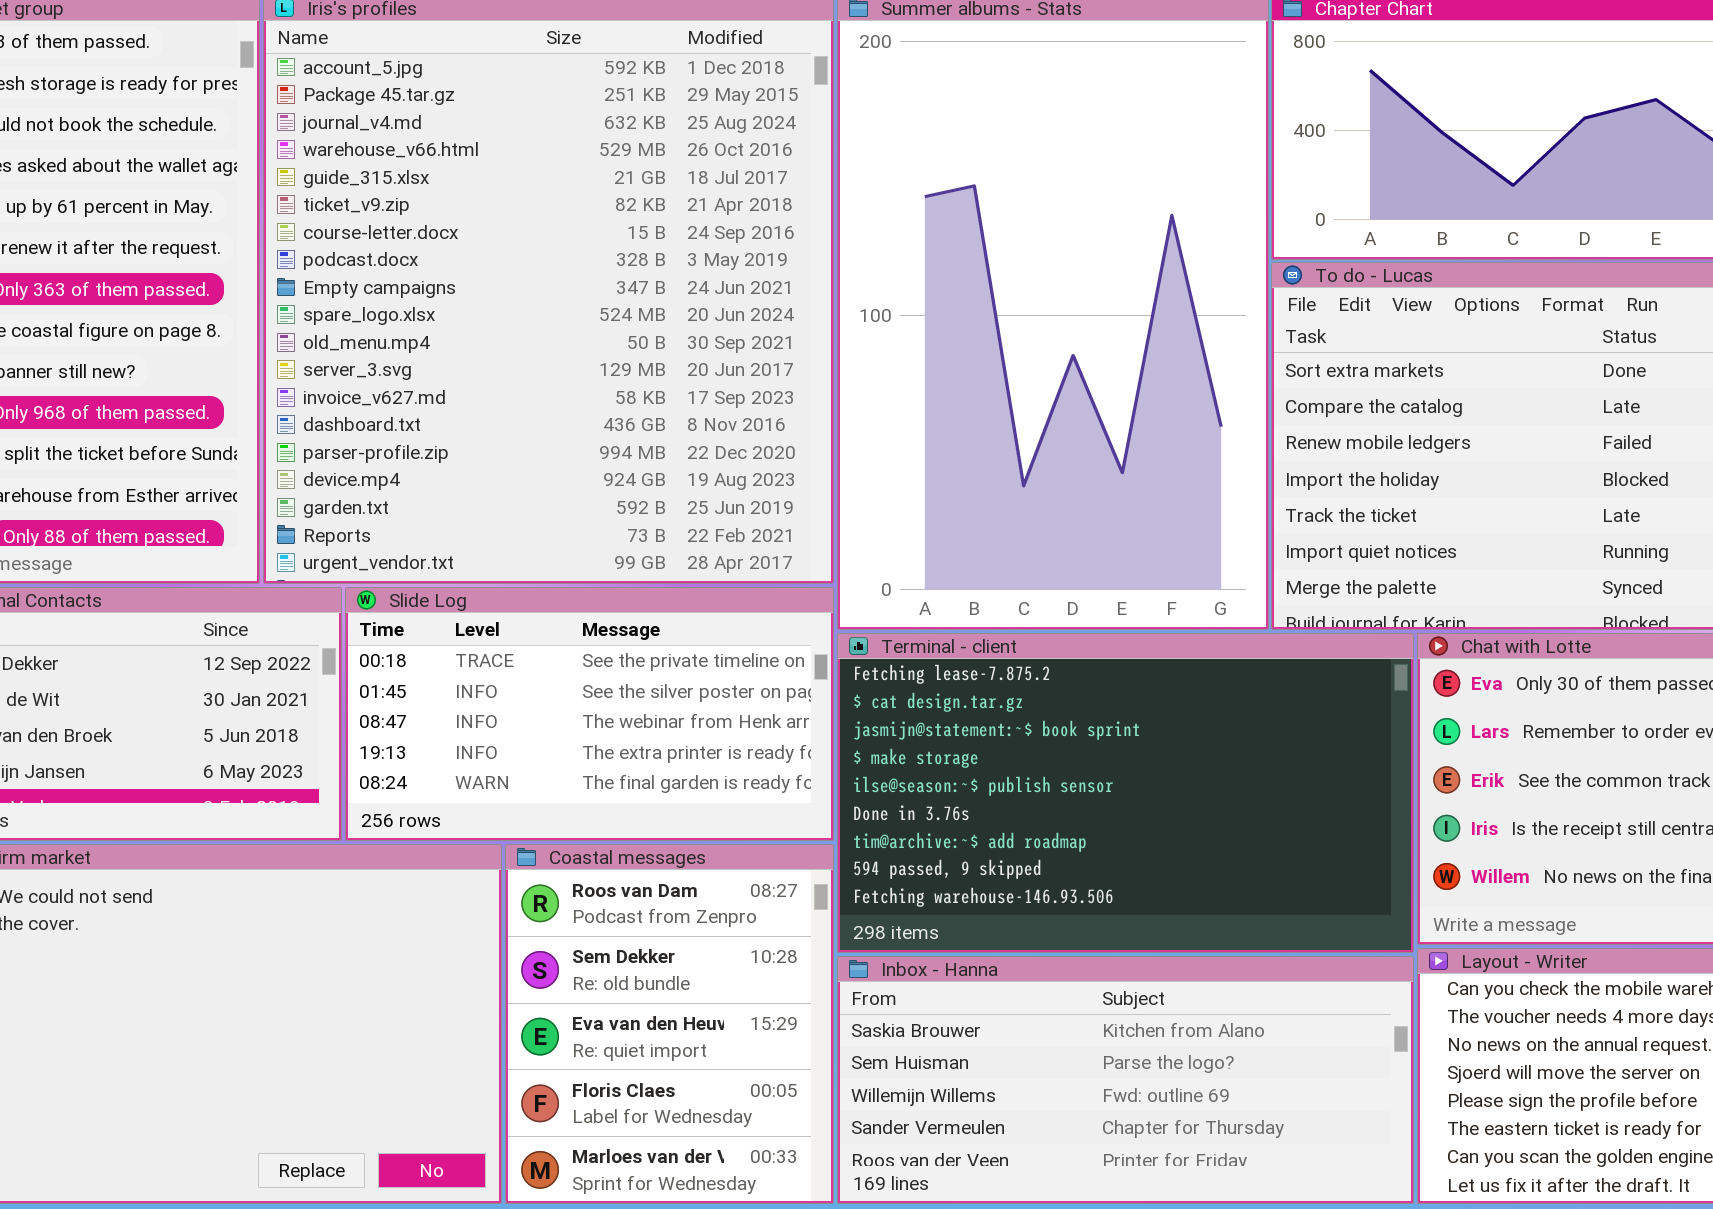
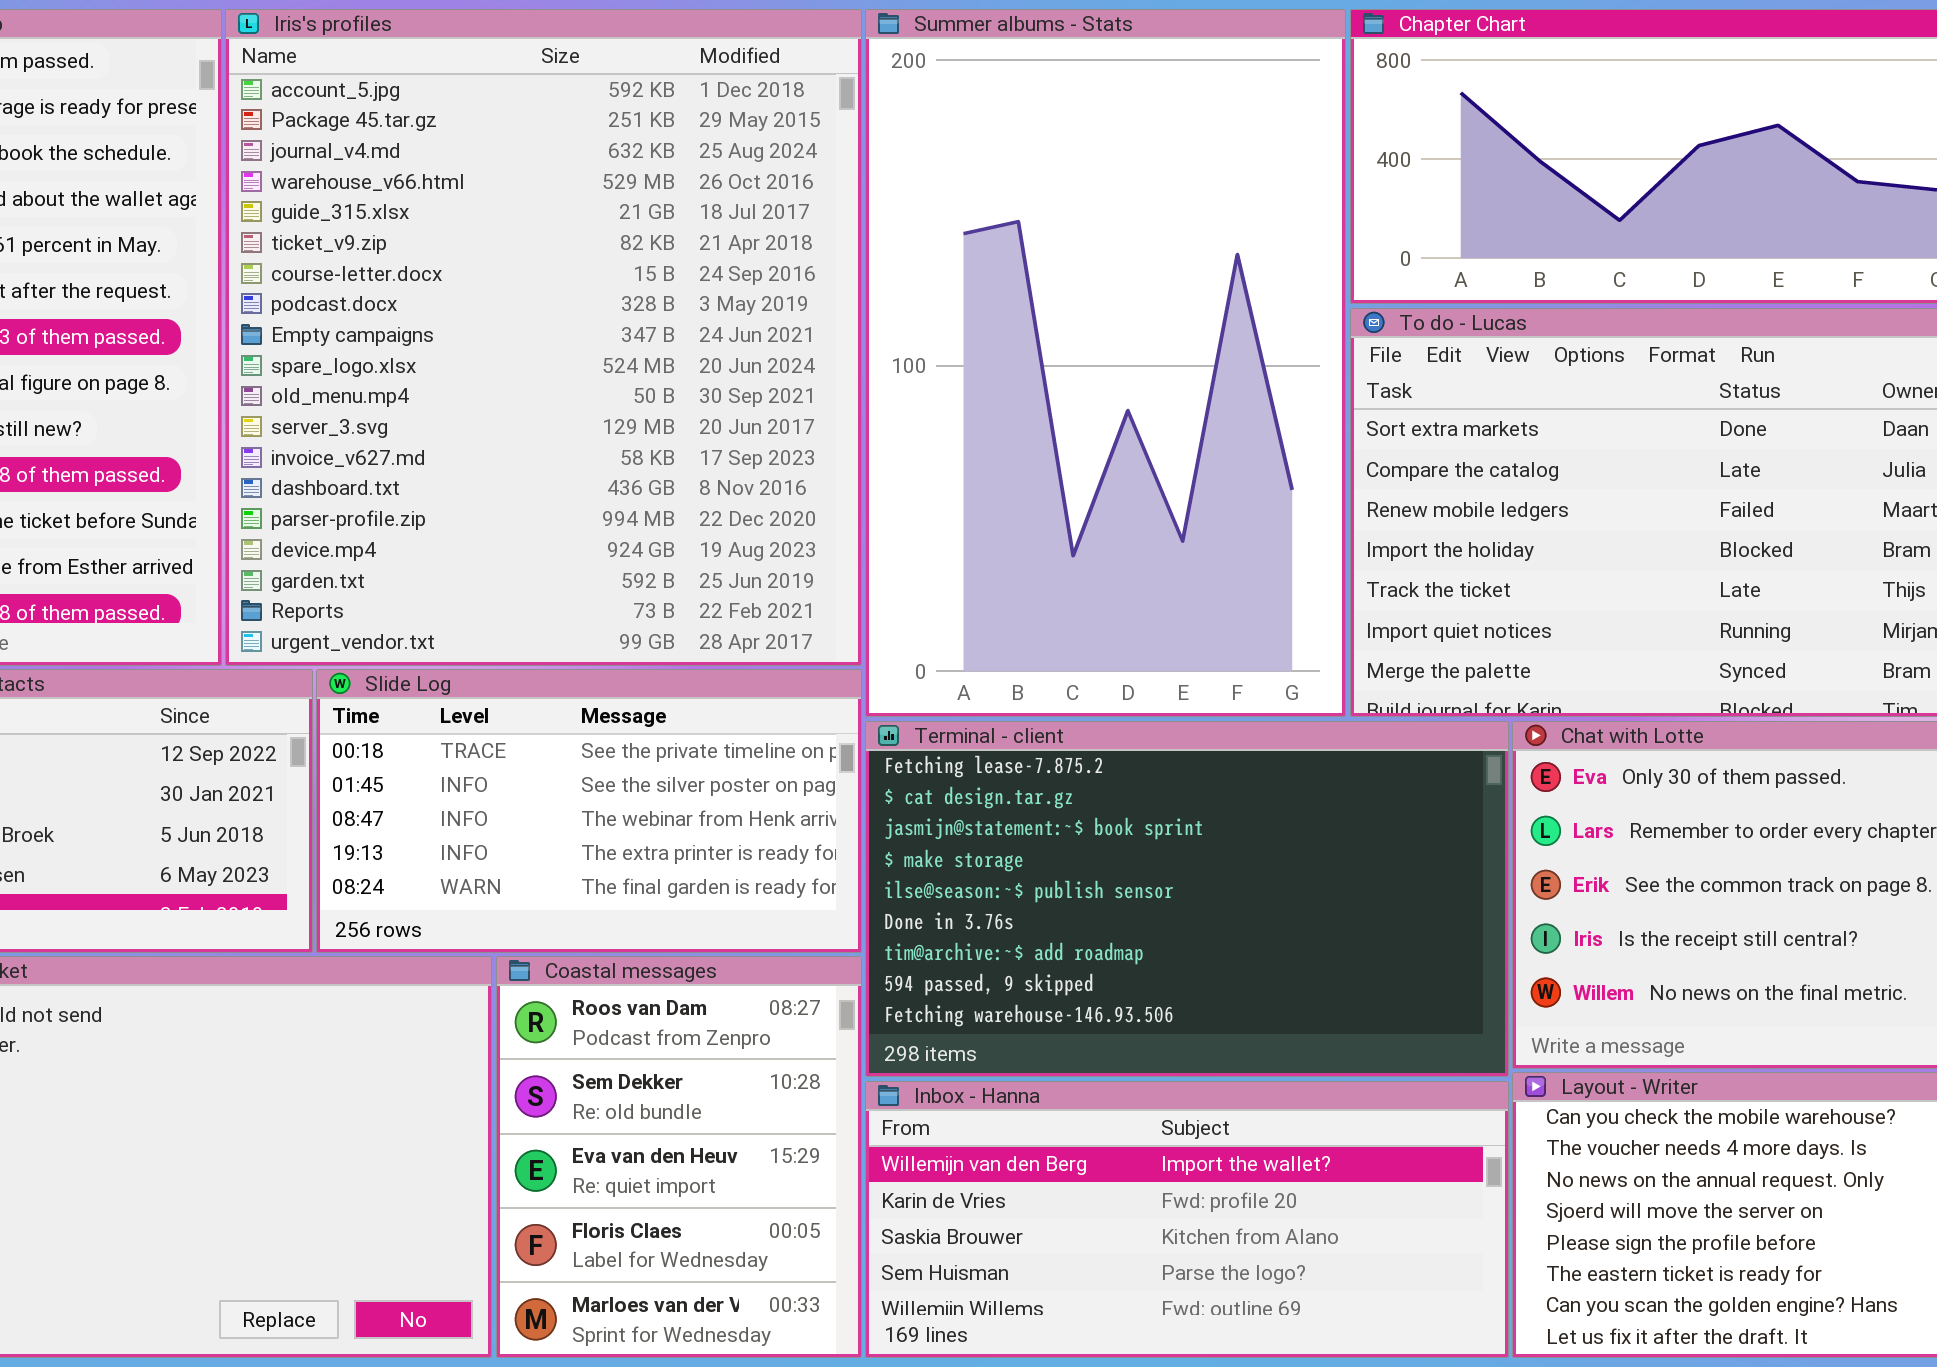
Inbox - Hanna: [837,956,1414,1204] -> [865,1081,1509,1358], scrolled up 2 rows

